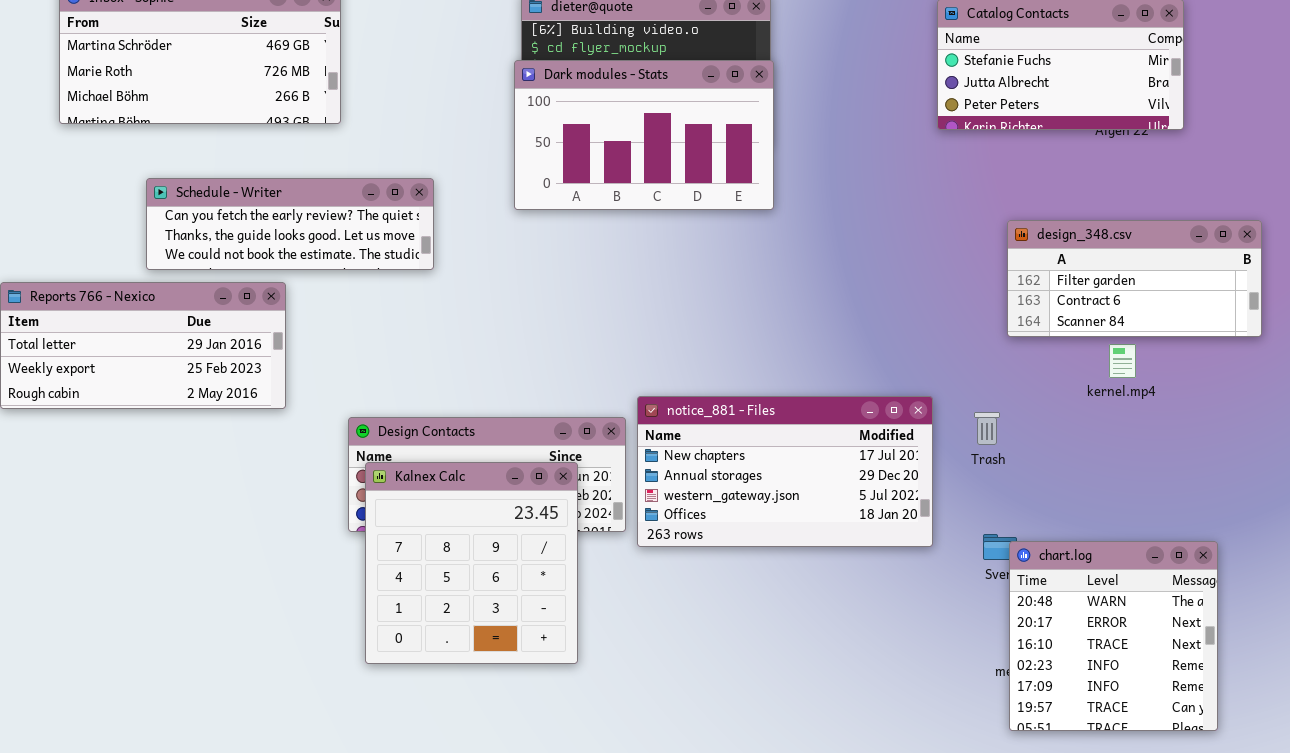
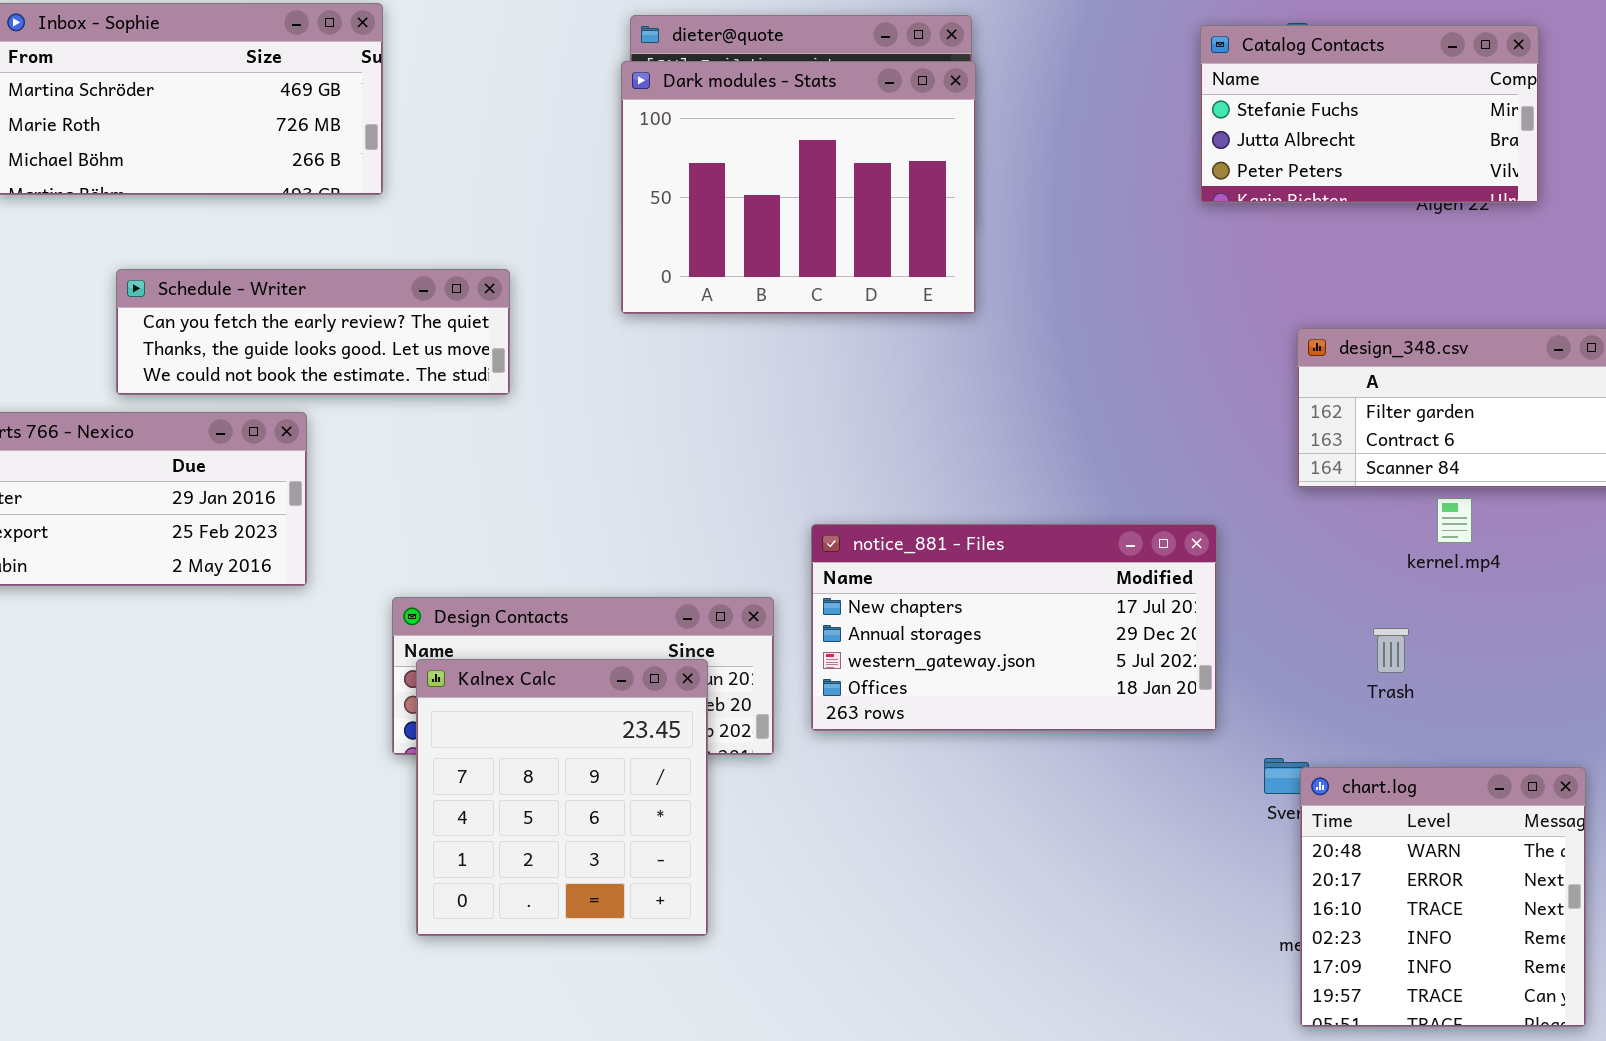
Dark modules - Stats: [514,60,774,210] -> [621,61,976,314], resized
notice_881 - Files: [637,396,933,547] -> [811,524,1217,731], moved
Trash: [974,412,1000,445] -> [1373,628,1409,673], moved

